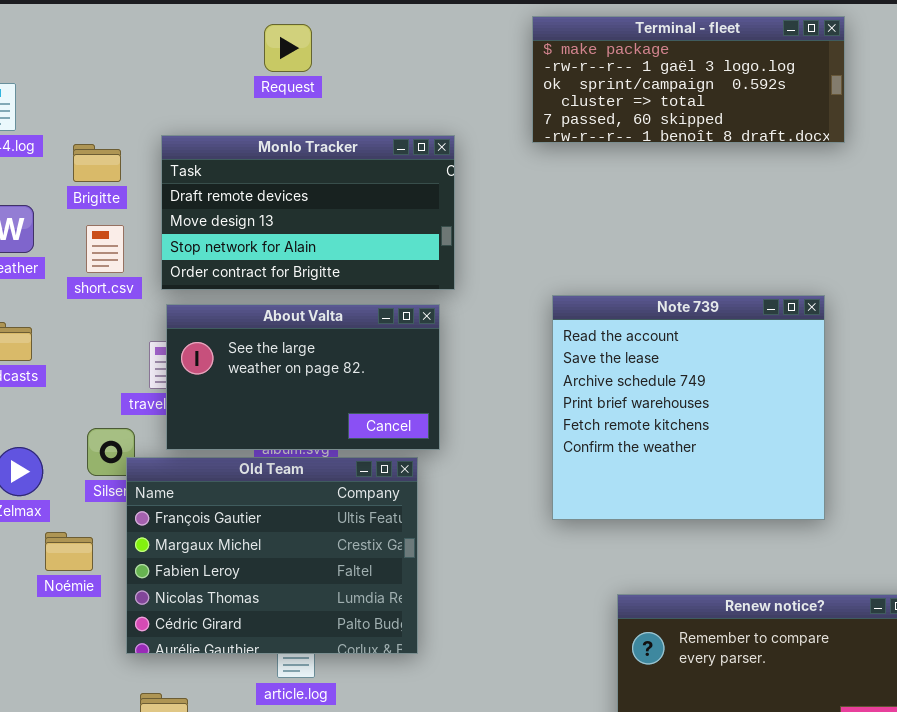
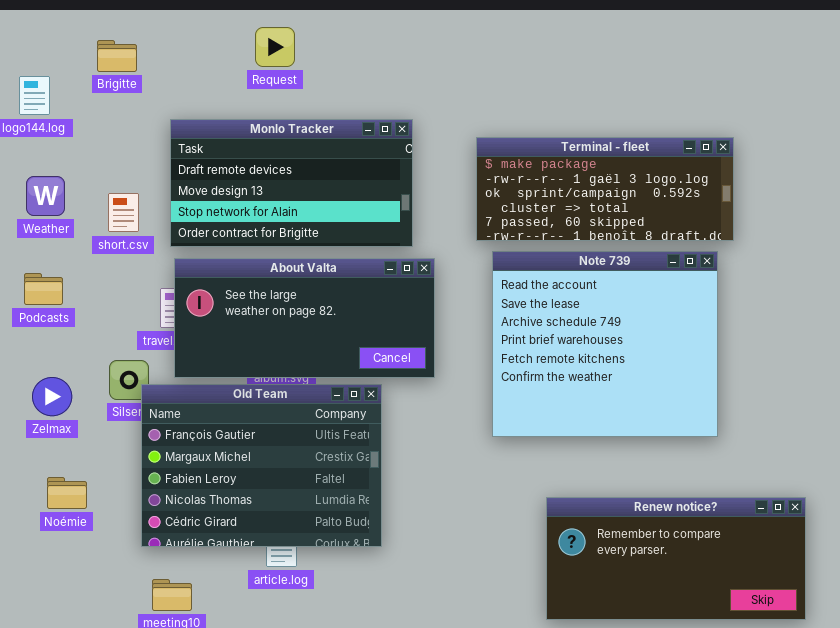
Terminal - fleet: [532,16,845,143] -> [476,137,734,241], moved
Brigitte: [73,144,121,182] -> [97,40,137,72], moved
About Valta: [166,304,440,450] -> [174,258,435,378], resized
Noémie: [45,532,93,571] -> [47,477,87,509], moved

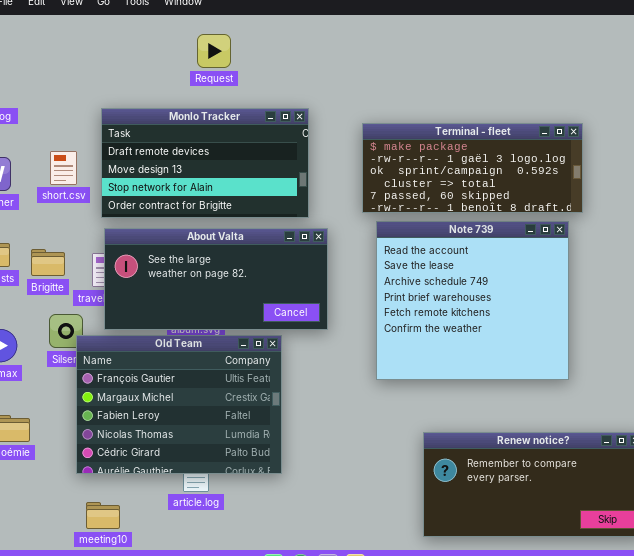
Request: [255,27,295,67] -> [197,34,231,68], moved
Brigitte: [97,40,137,72] -> [31,249,65,276], moved
short.csv: [108,193,139,232] -> [50,151,77,185], moved

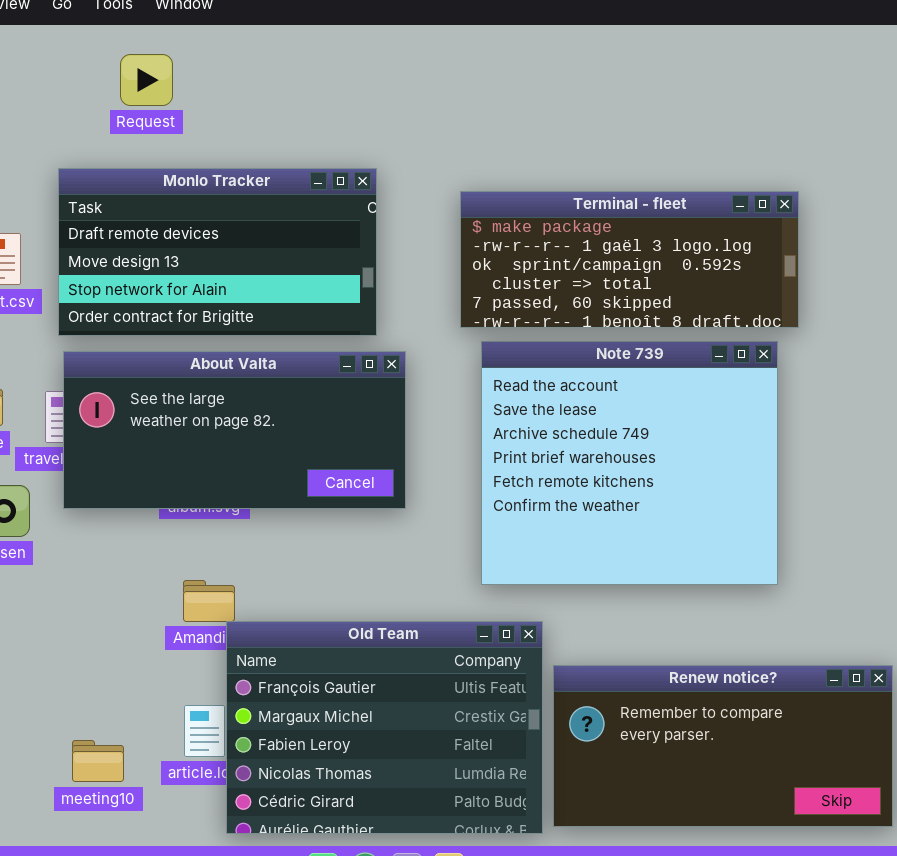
Request: [197,34,231,68] -> [120,54,173,106], moved
Old Team: [76,335,282,474] -> [226,621,543,834], moved
meeting10: [86,502,120,529] -> [72,740,124,782], moved

